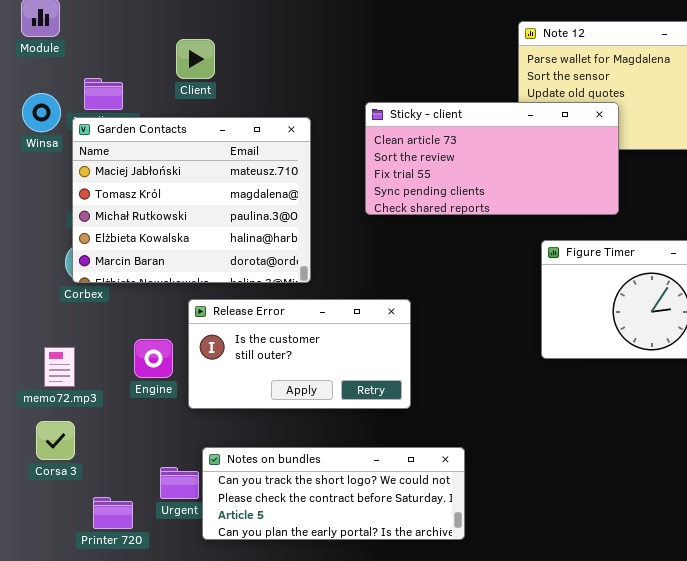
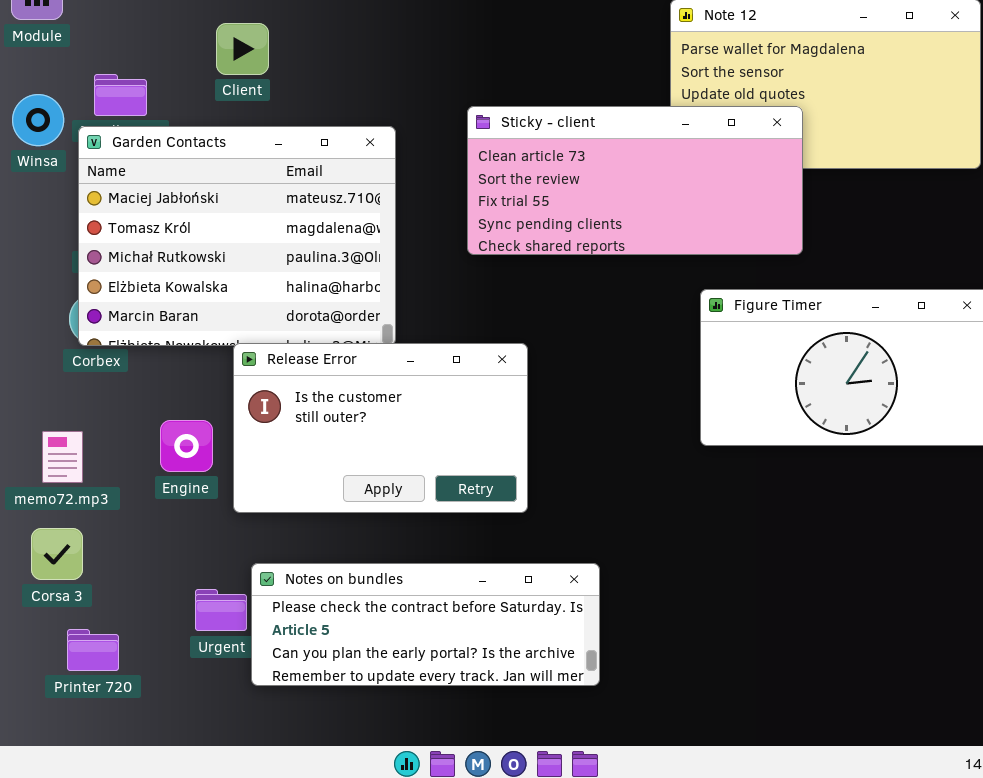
Release Error: [188,299,411,409] -> [233,343,528,513], resized
Notes on bundles: [202,447,465,540] -> [251,563,600,686], scrolled down 1 row
Printer 720: [93,497,133,529] -> [67,629,119,671], moved

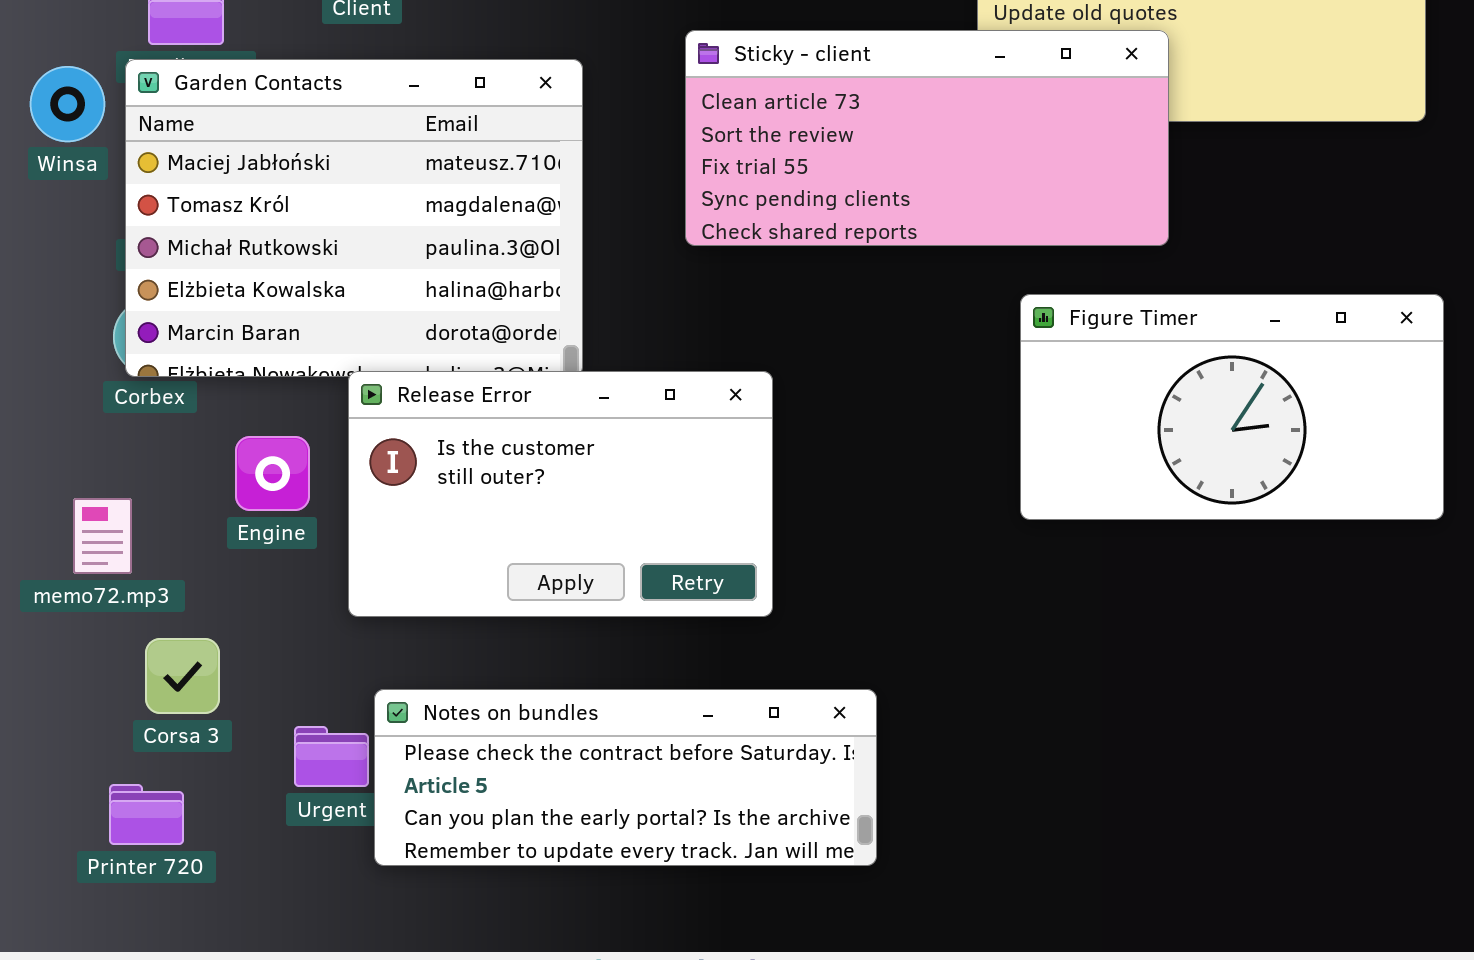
Winsa: [12,94,64,146] -> [30,66,105,142], moved
Engine: [160,420,213,472] -> [235,436,310,511], moved
Corsa 3: [31,528,83,580] -> [145,638,220,714], moved

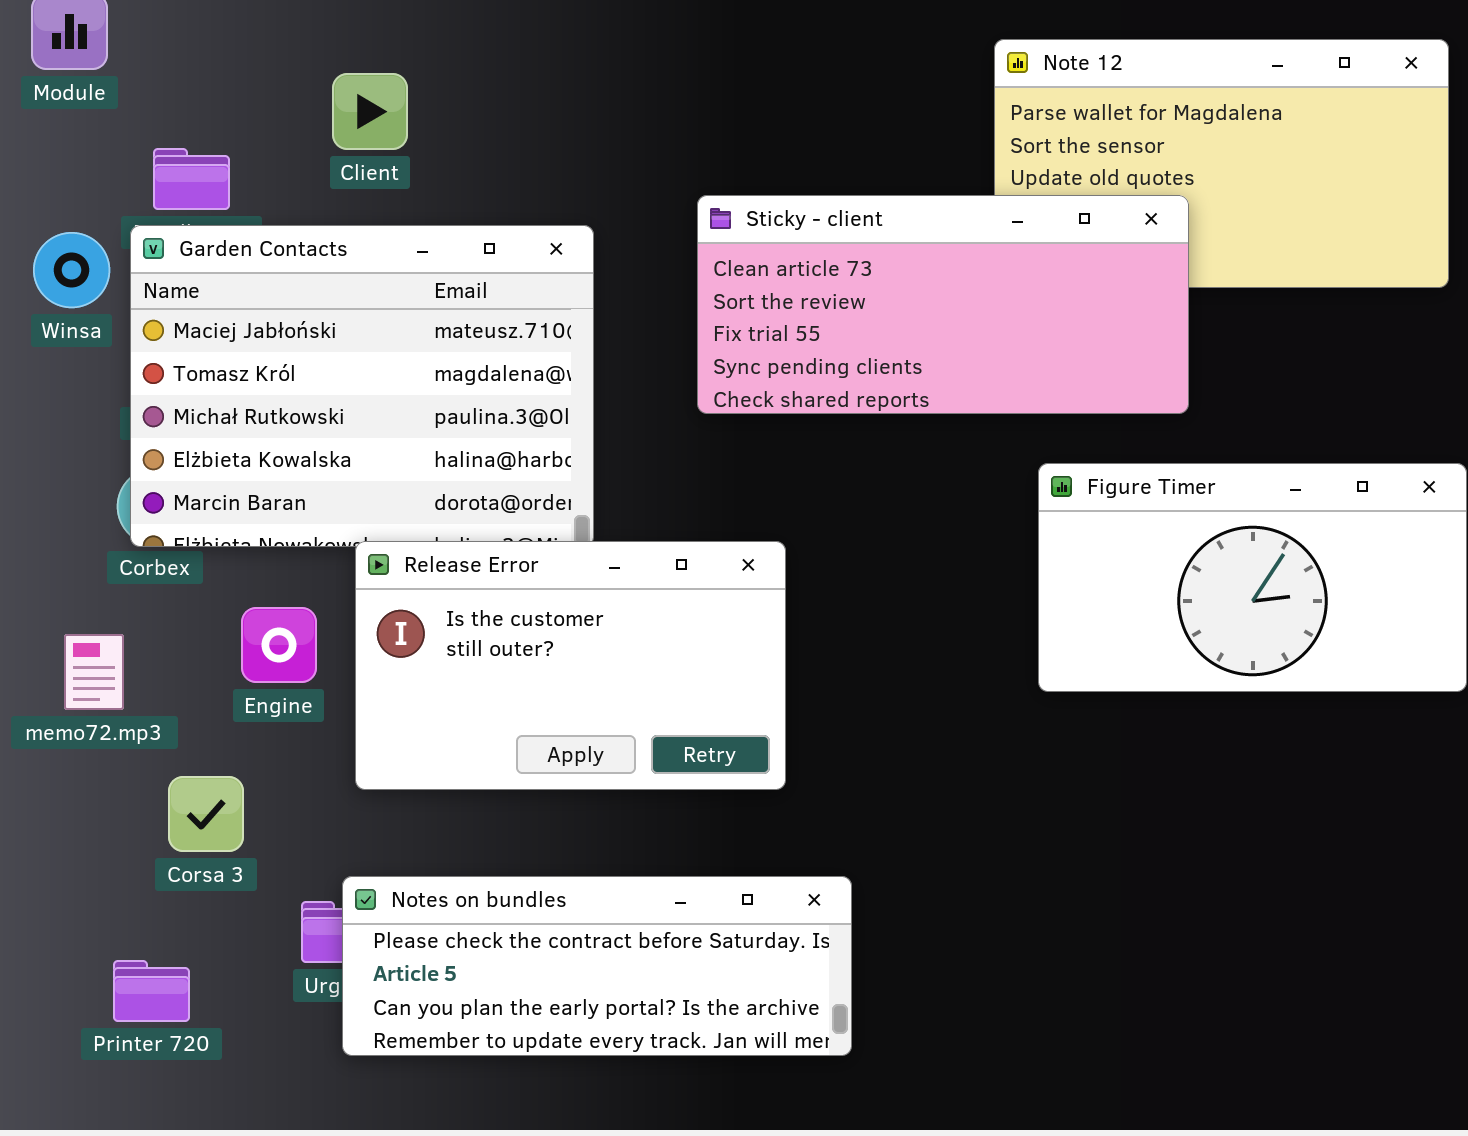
memo72.mp3: [73,498,132,574] -> [64,634,124,710], moved
Corsa 3: [145,638,220,714] -> [168,776,244,852], moved
Notes on bundles: [374,689,877,866] -> [342,876,852,1056], moved

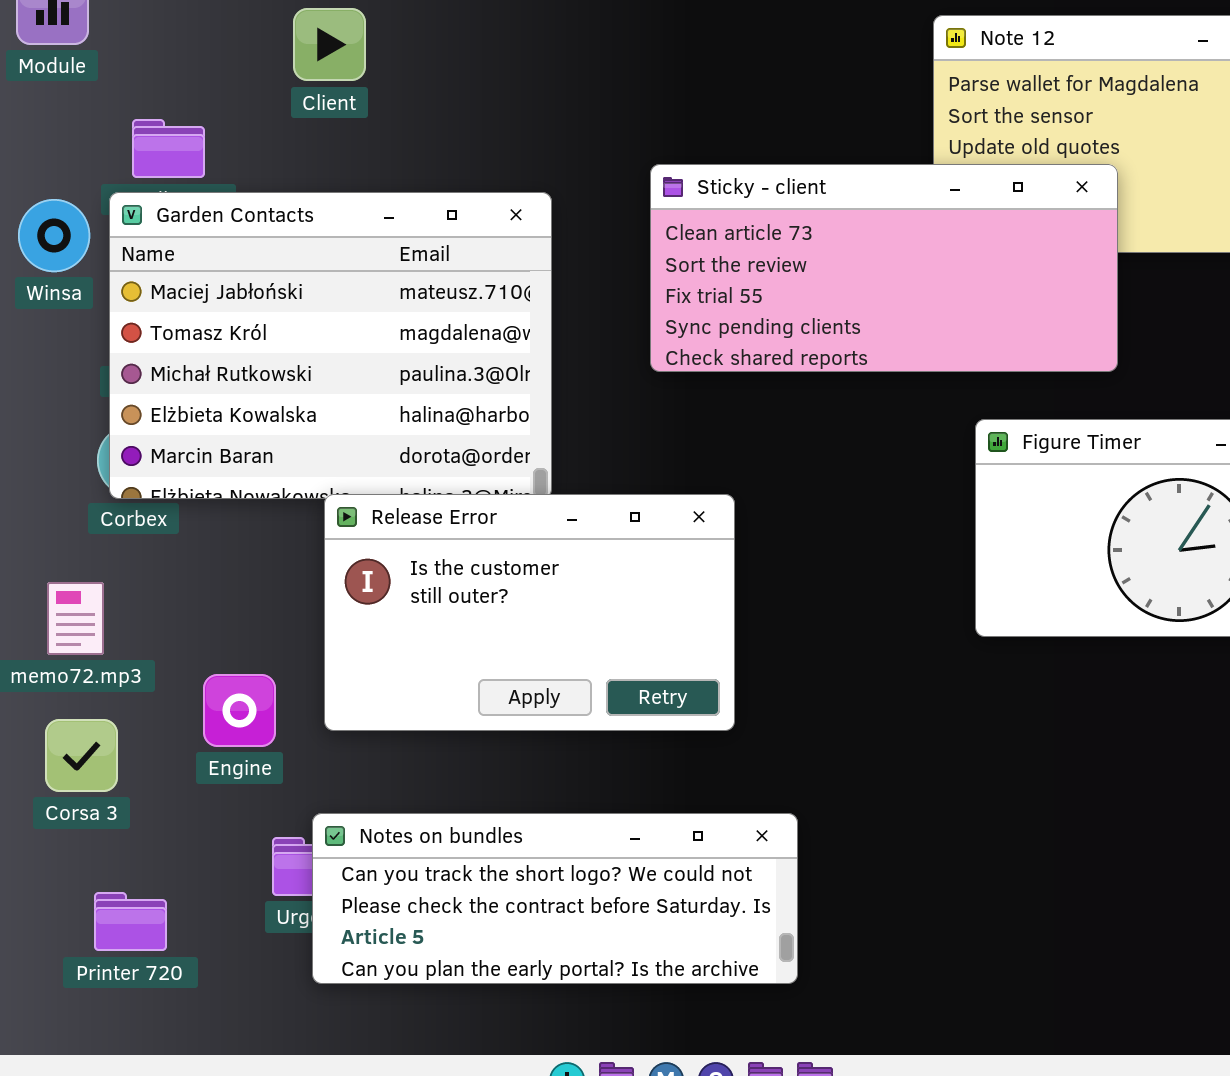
Client: [332,73,408,150] -> [293,8,366,81], moved
Engine: [241,607,317,683] -> [203,674,276,747], moved
Corsa 3: [168,776,244,852] -> [45,719,118,792], moved
Notes on bundles: [342,876,852,1056] -> [312,813,798,984], scrolled up 1 row

